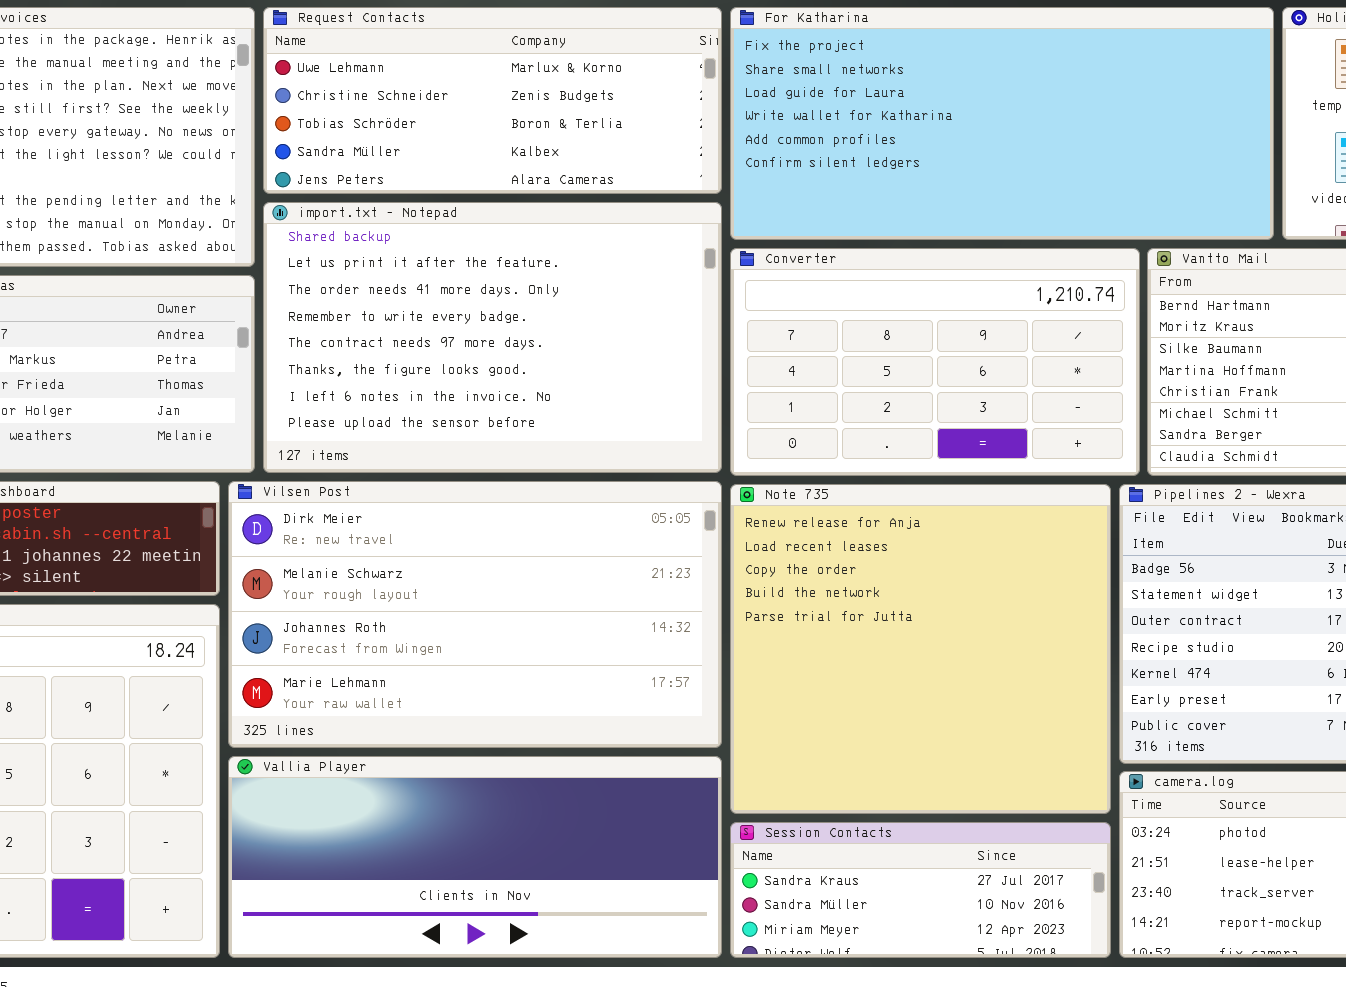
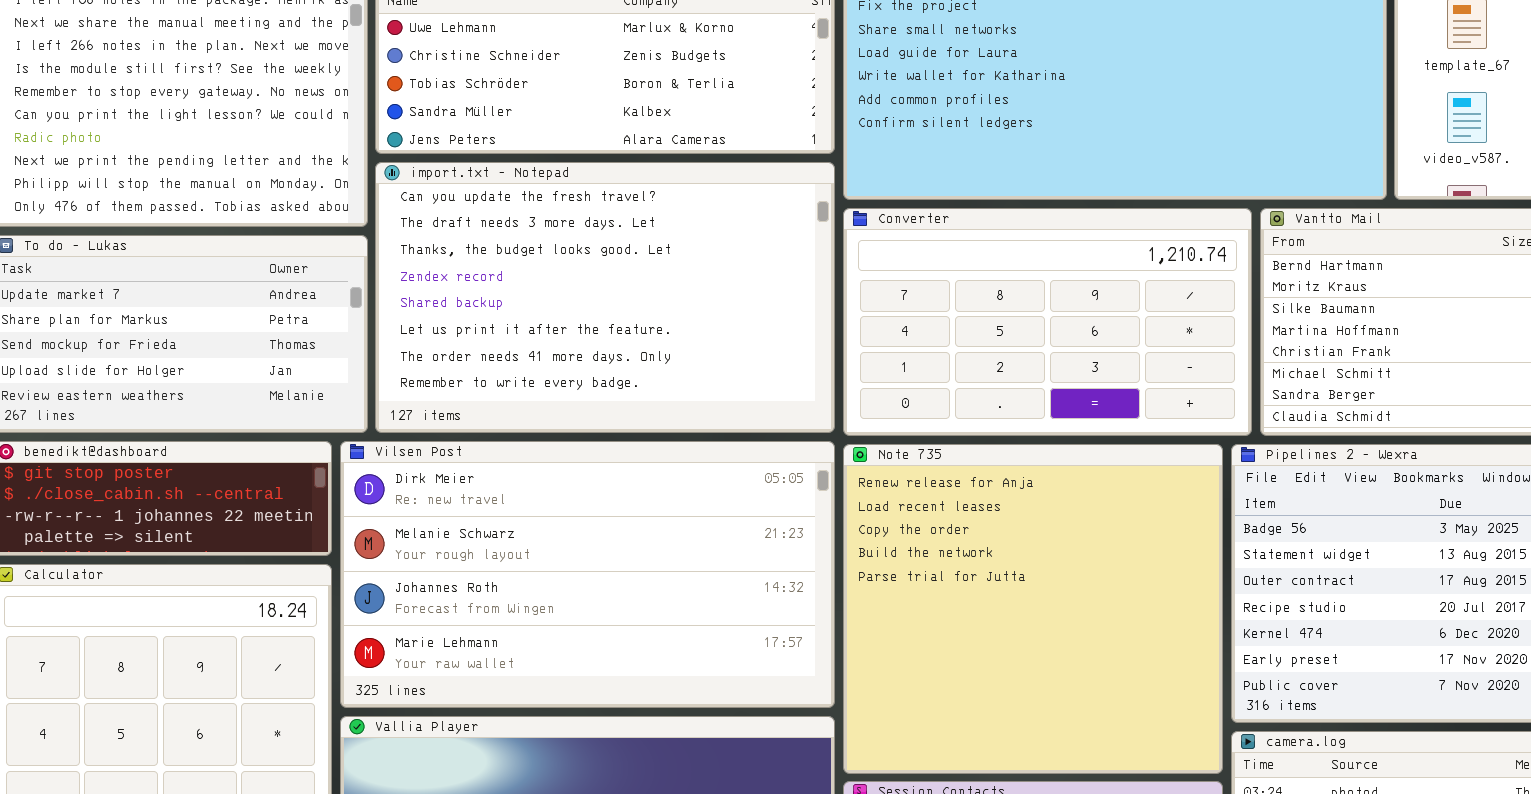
import.txt - Notepad: [263,202,722,473] -> [375,162,835,433], scrolled up 4 rows

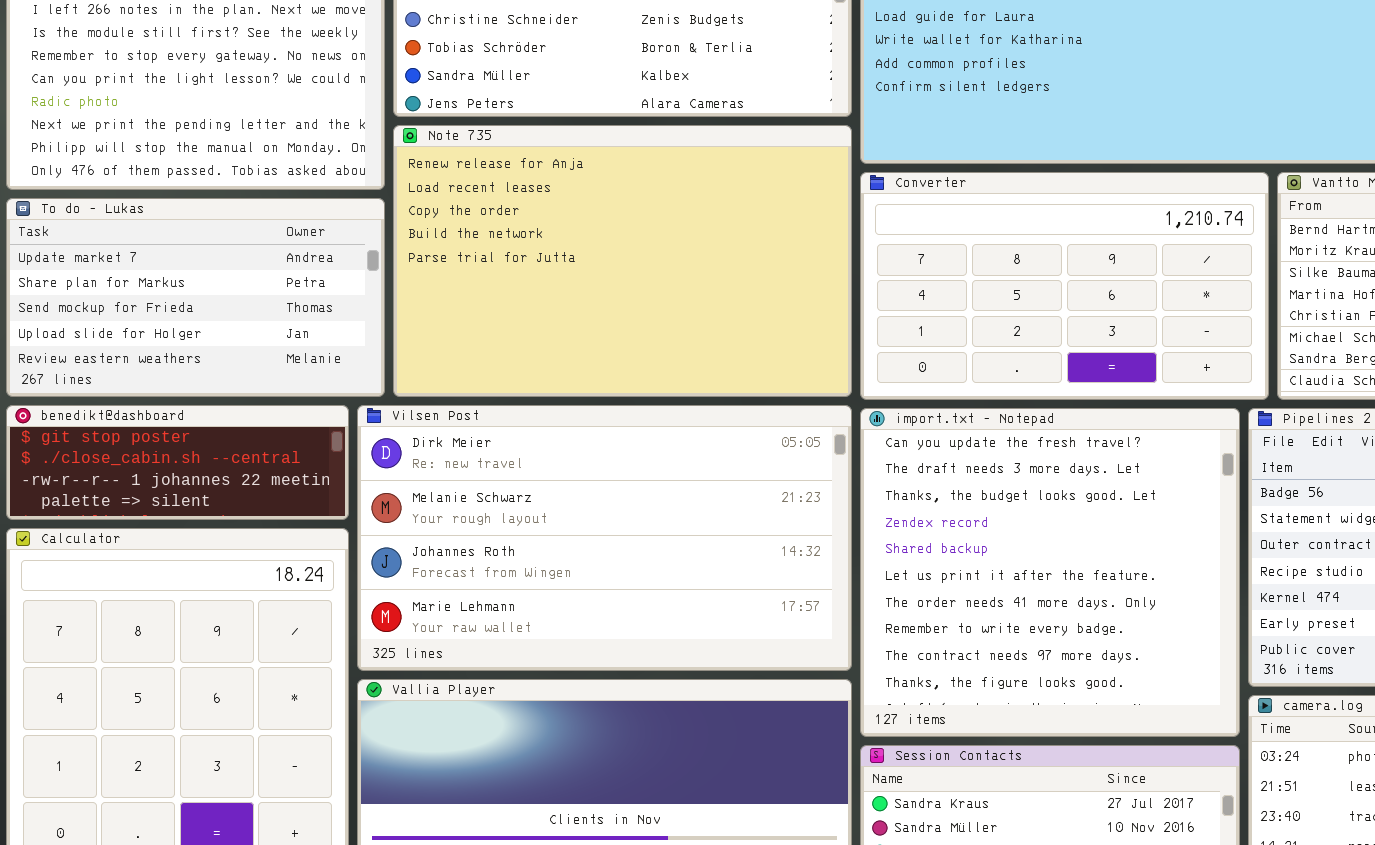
import.txt - Notepad: [375,162,835,433] -> [860,408,1240,737], moved, resized
Note 735: [843,444,1223,774] -> [393,125,852,397], moved, resized

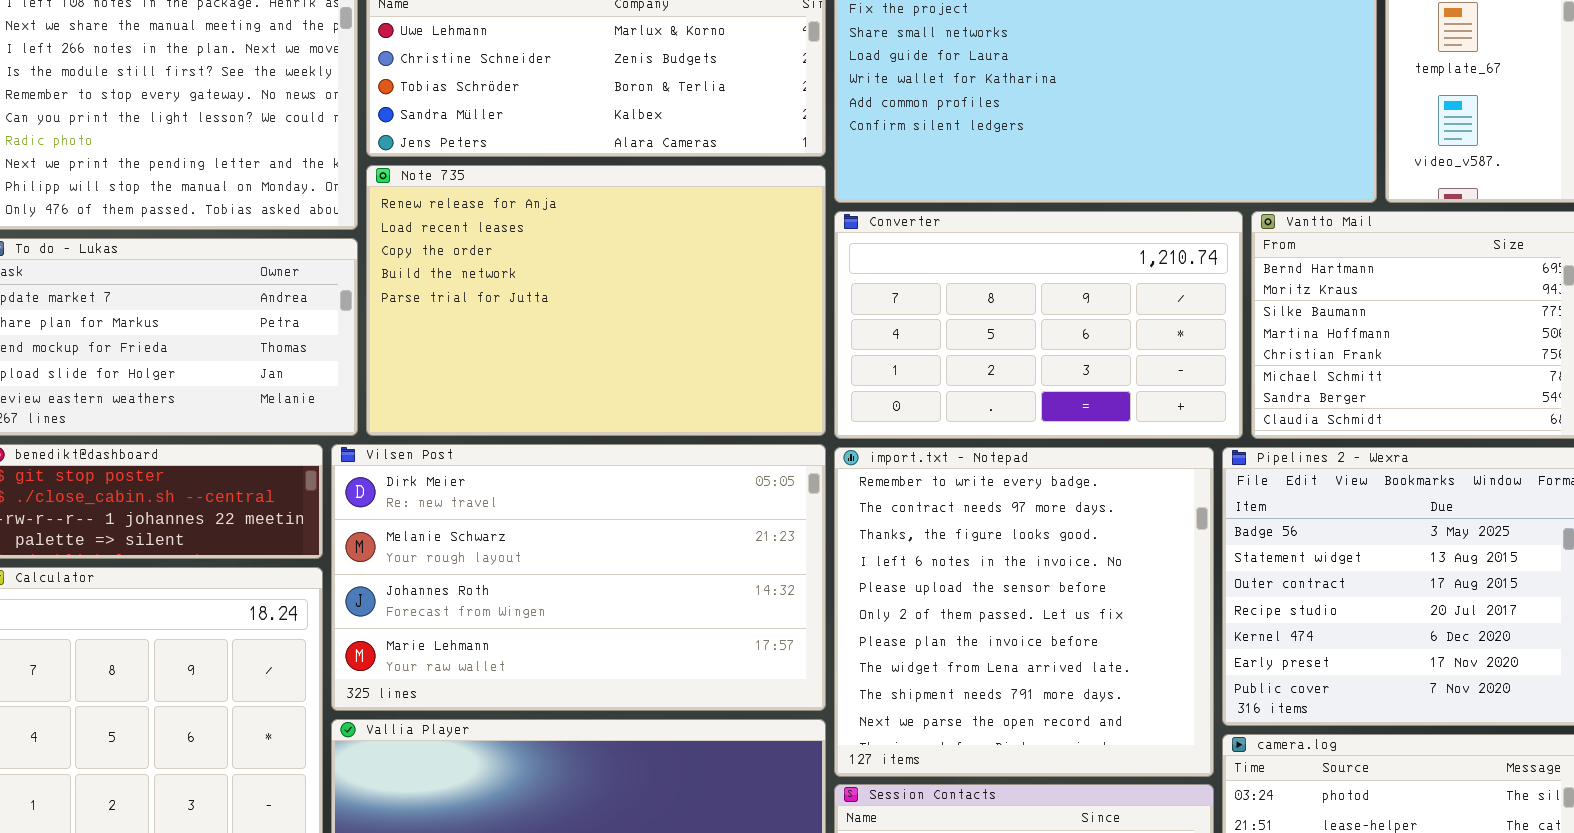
import.txt - Notepad: [860,408,1240,737] -> [834,447,1214,777], scrolled down 7 rows

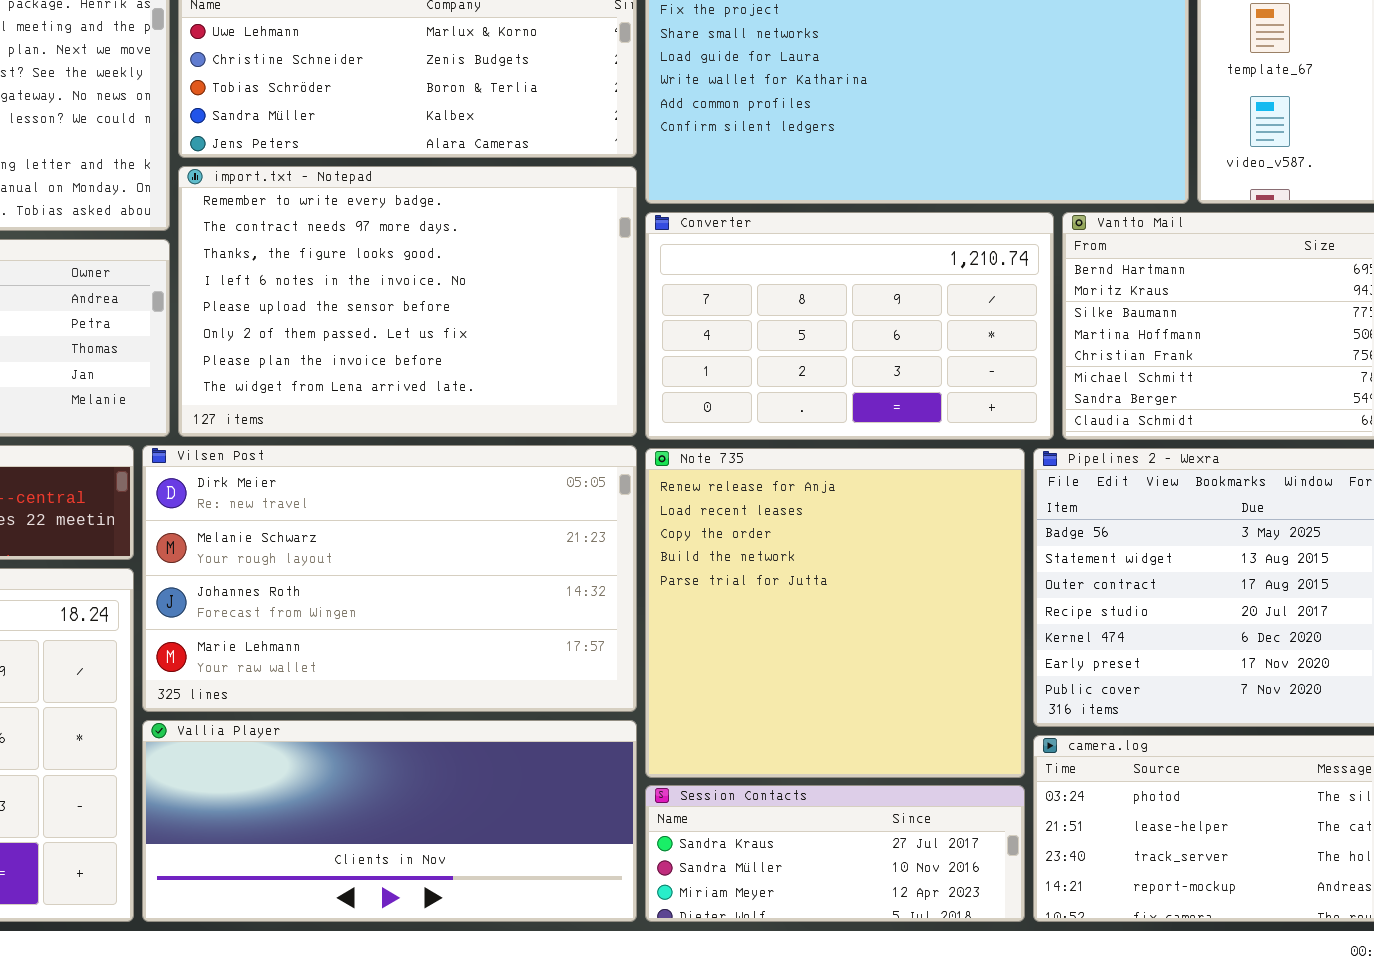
Note 735: [366,165,826,436] -> [645,448,1025,778], moved, resized
import.txt - Notepad: [834,447,1214,777] -> [178,166,637,437], moved, resized

